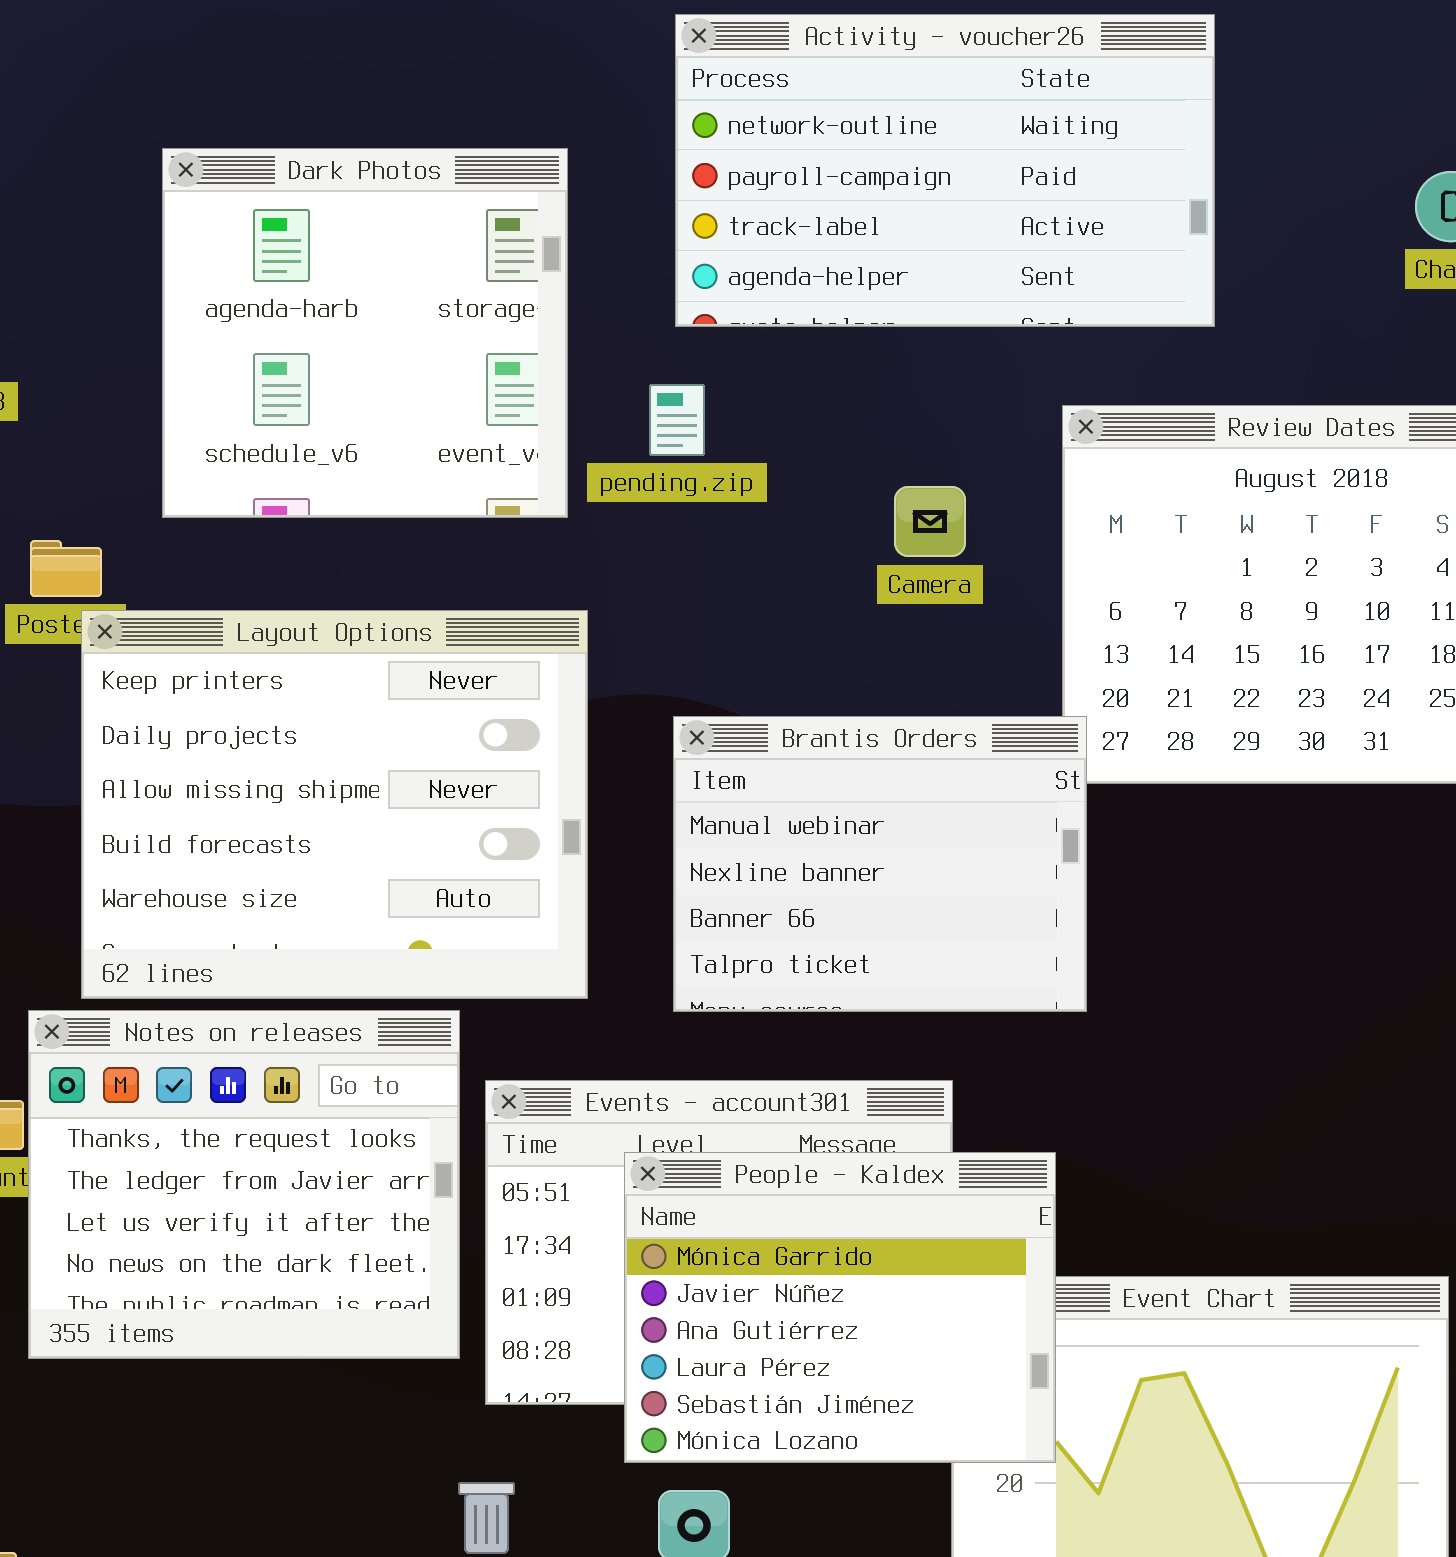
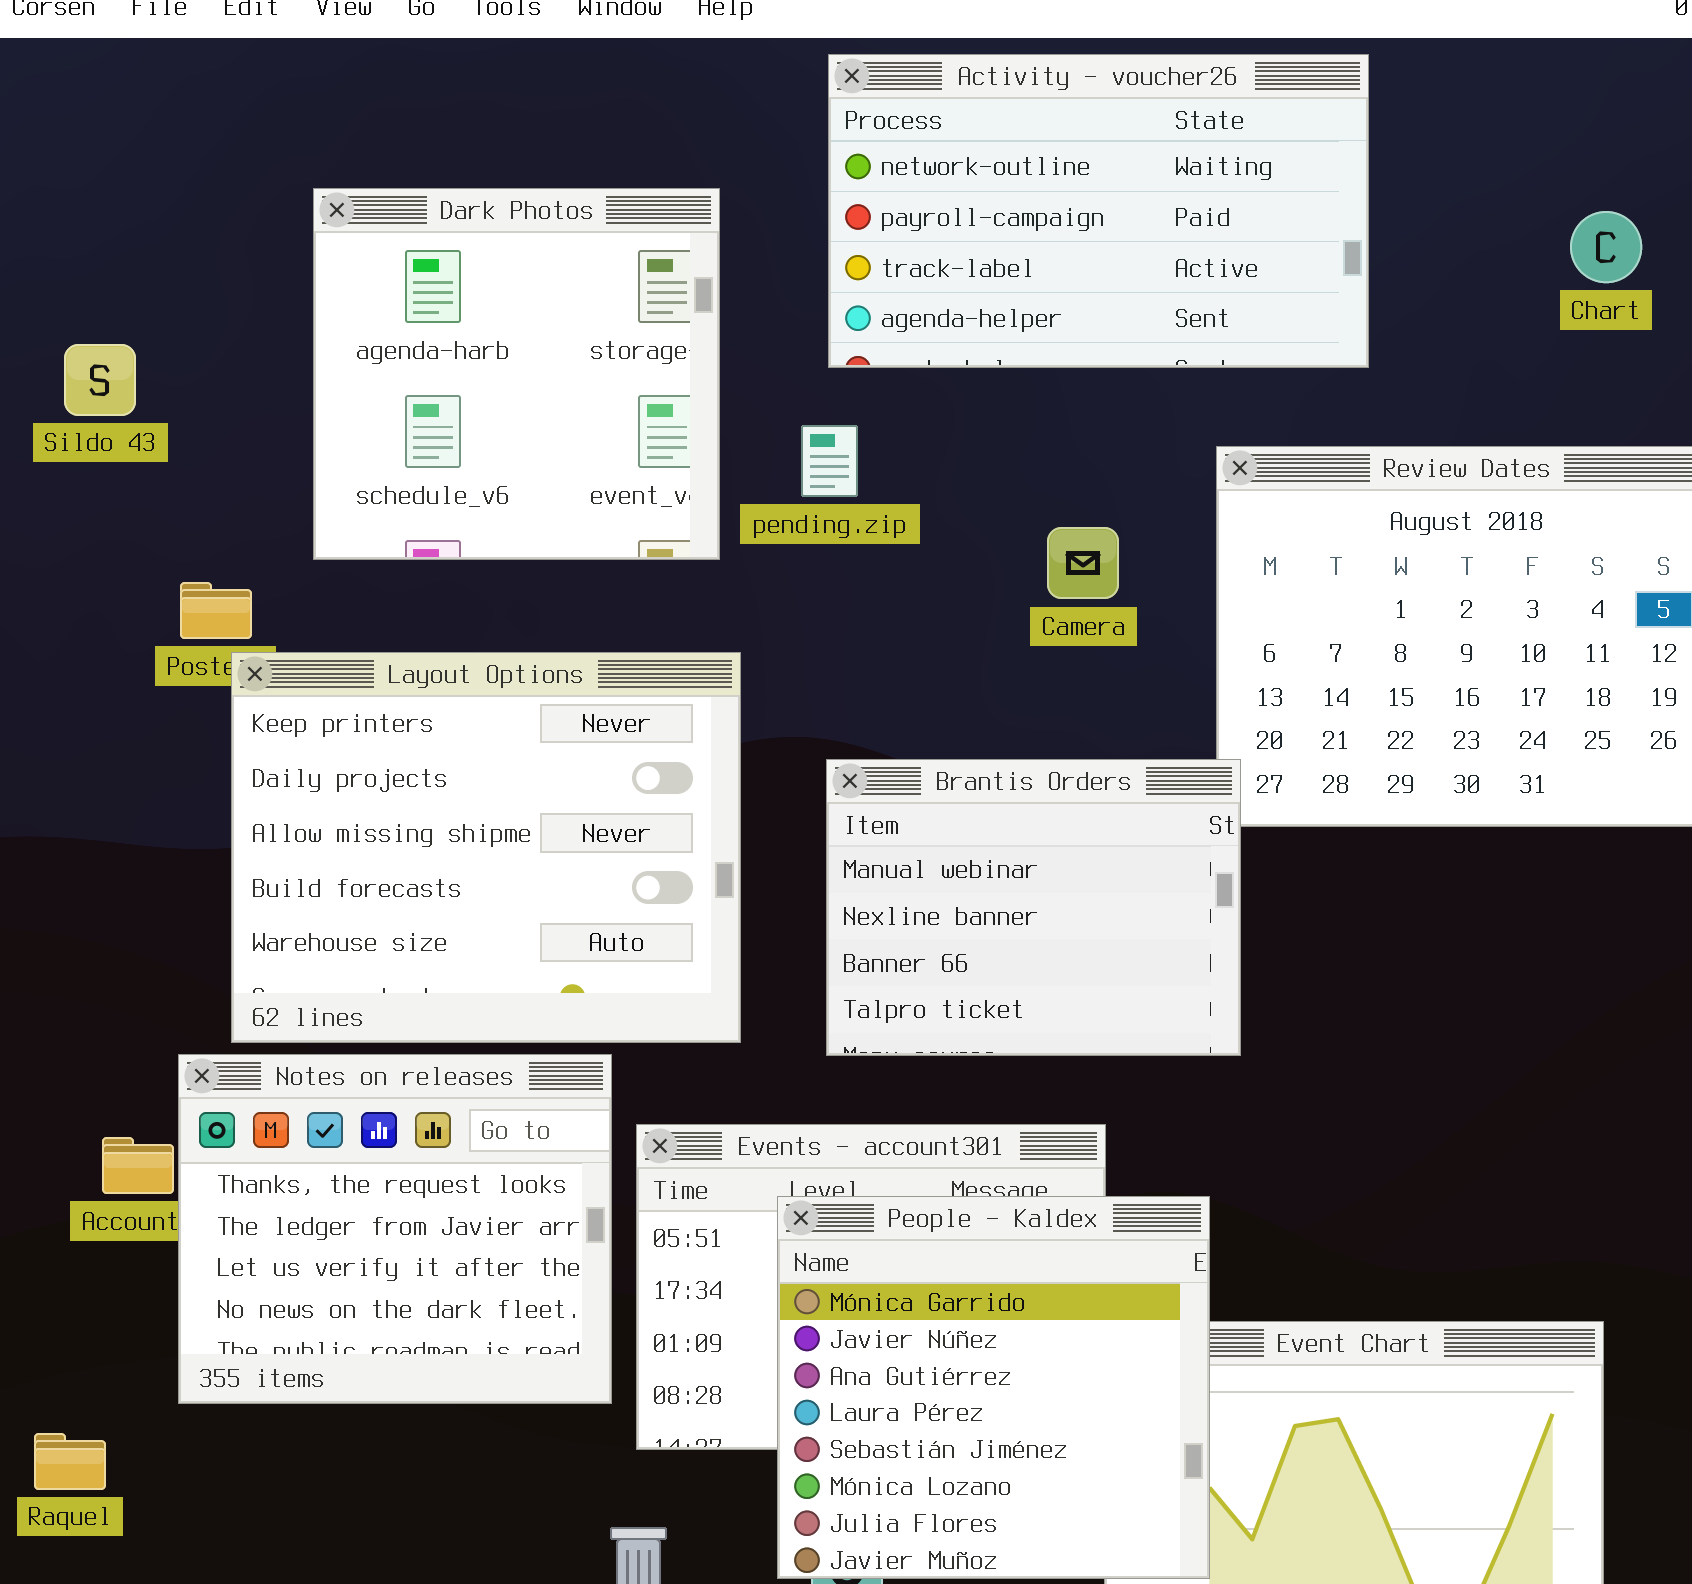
People - Kaldex: [624,1152,1056,1463] -> [777,1196,1210,1579], resized

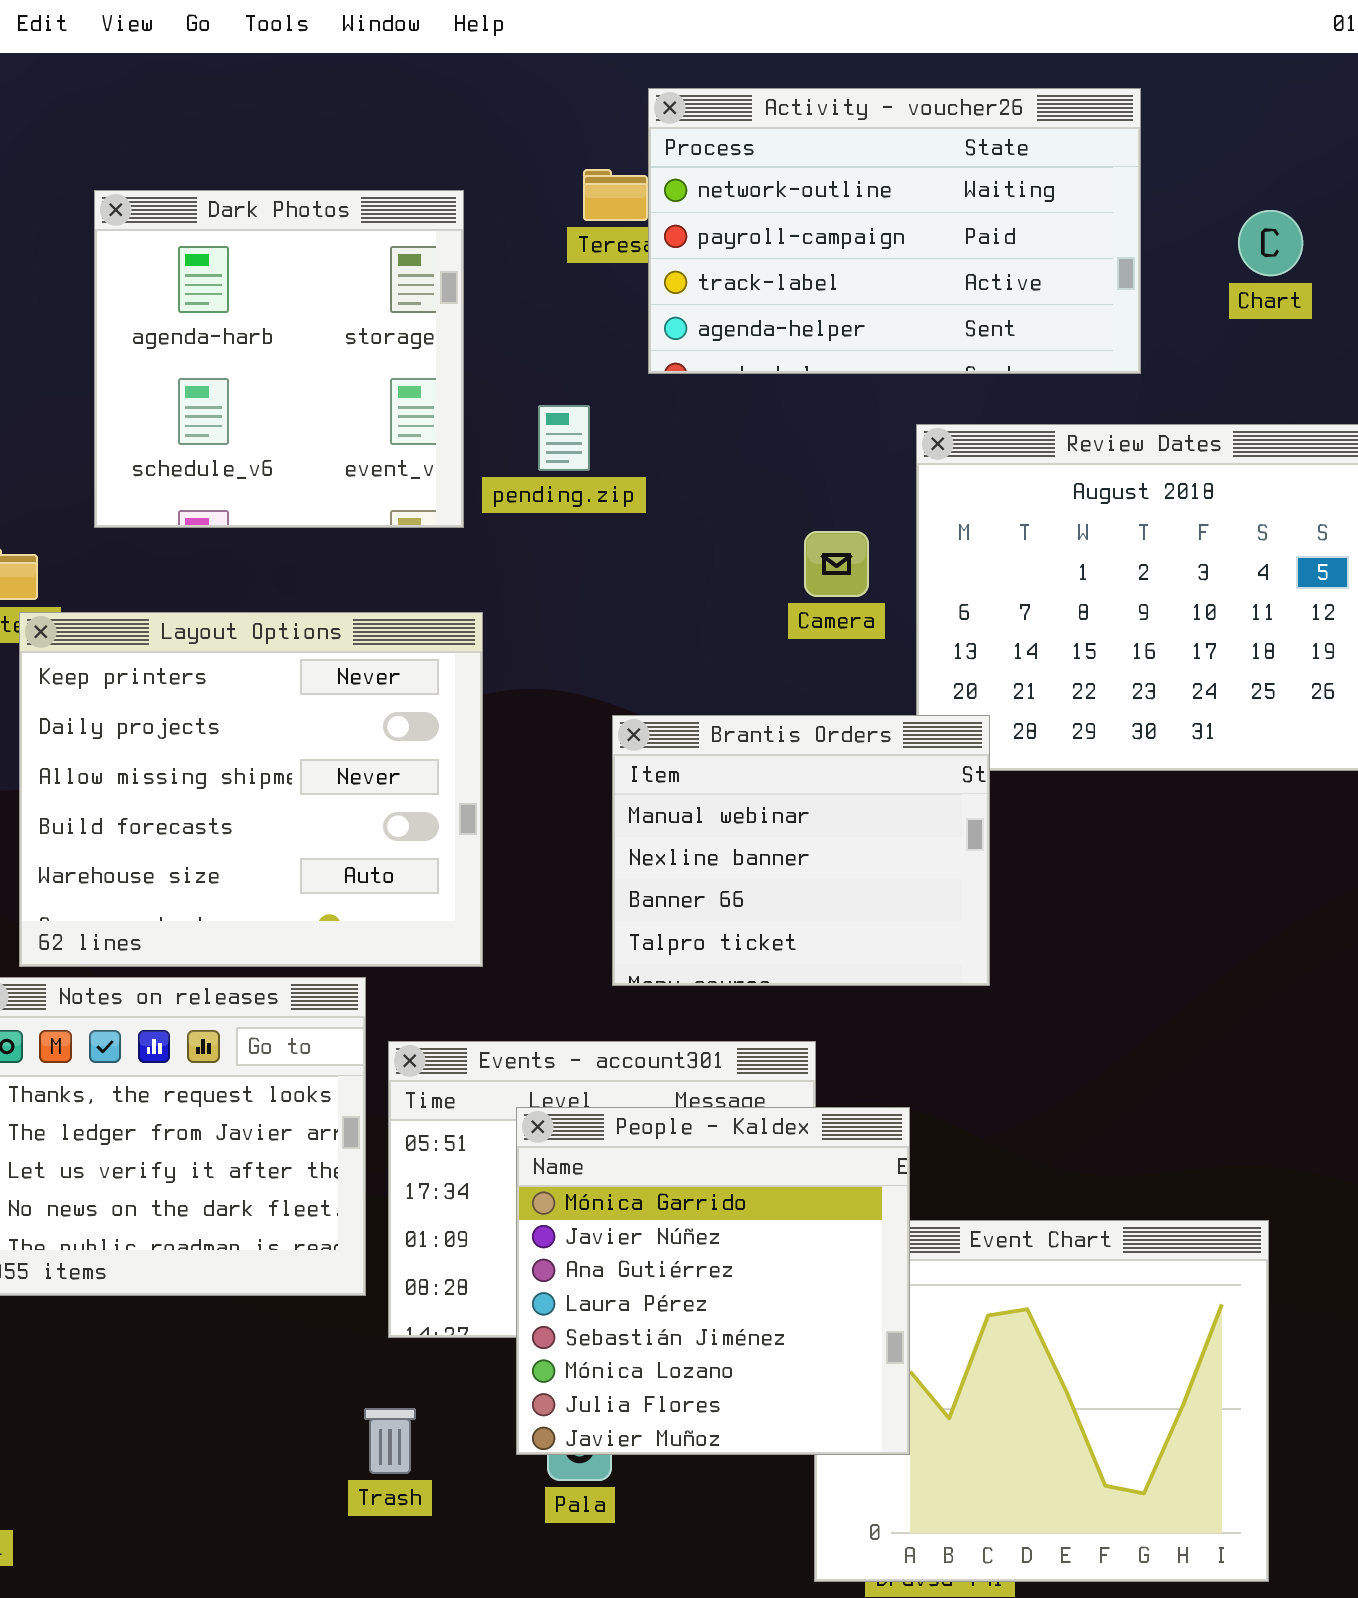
Activity - voucher26: [828,54,1369,368] -> [648,88,1141,374], moved
Camera: [1047,527,1119,599] -> [804,531,869,597], moved
Brantis Orders: [826,759,1241,1056] -> [612,715,990,986], moved

